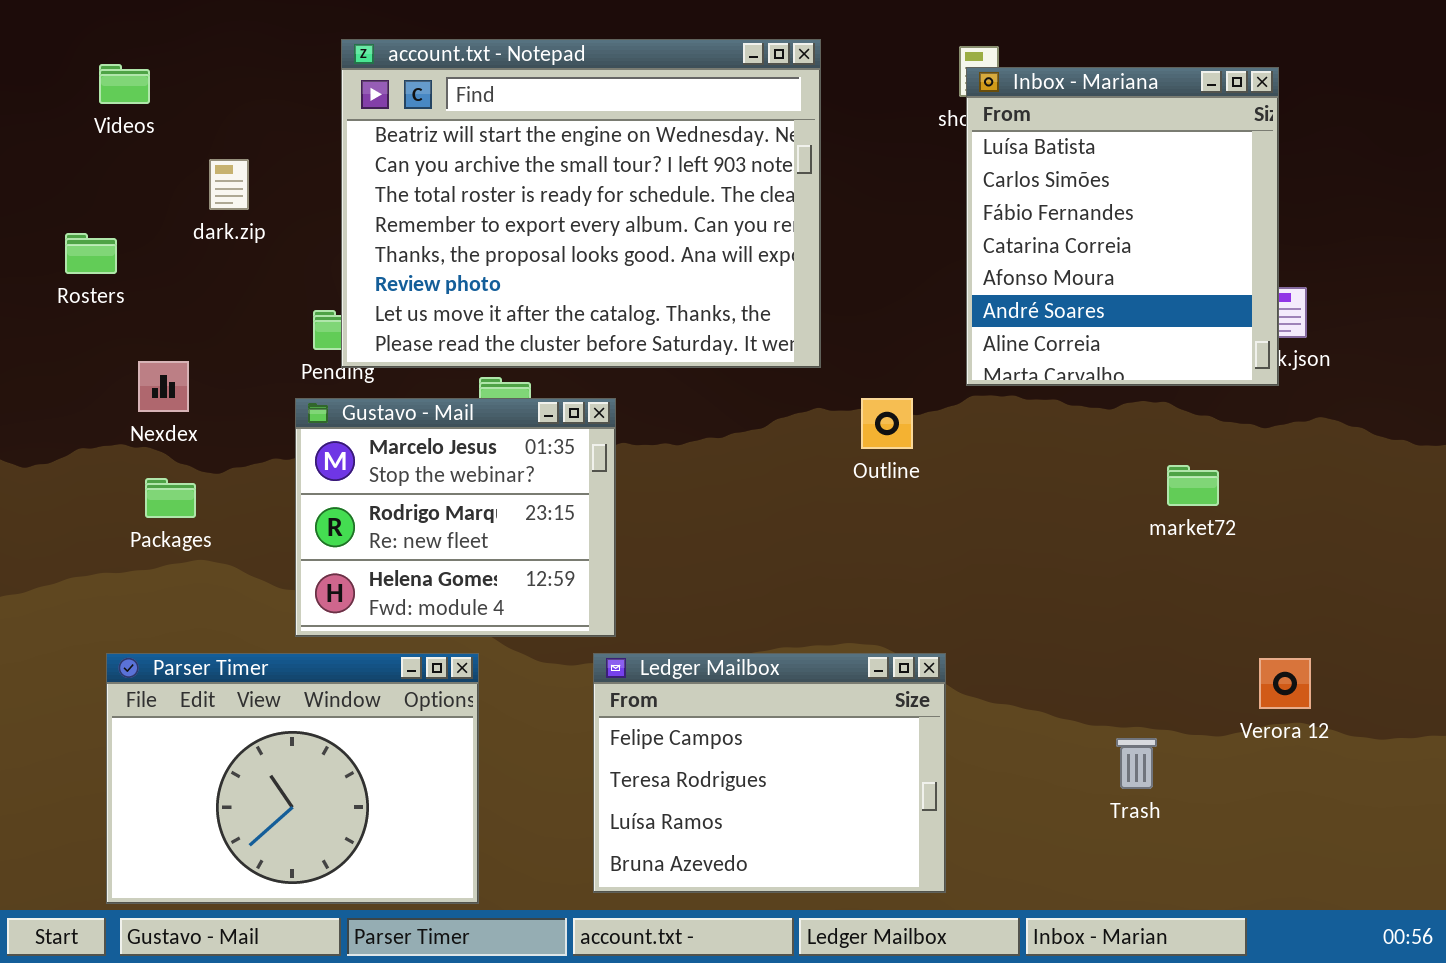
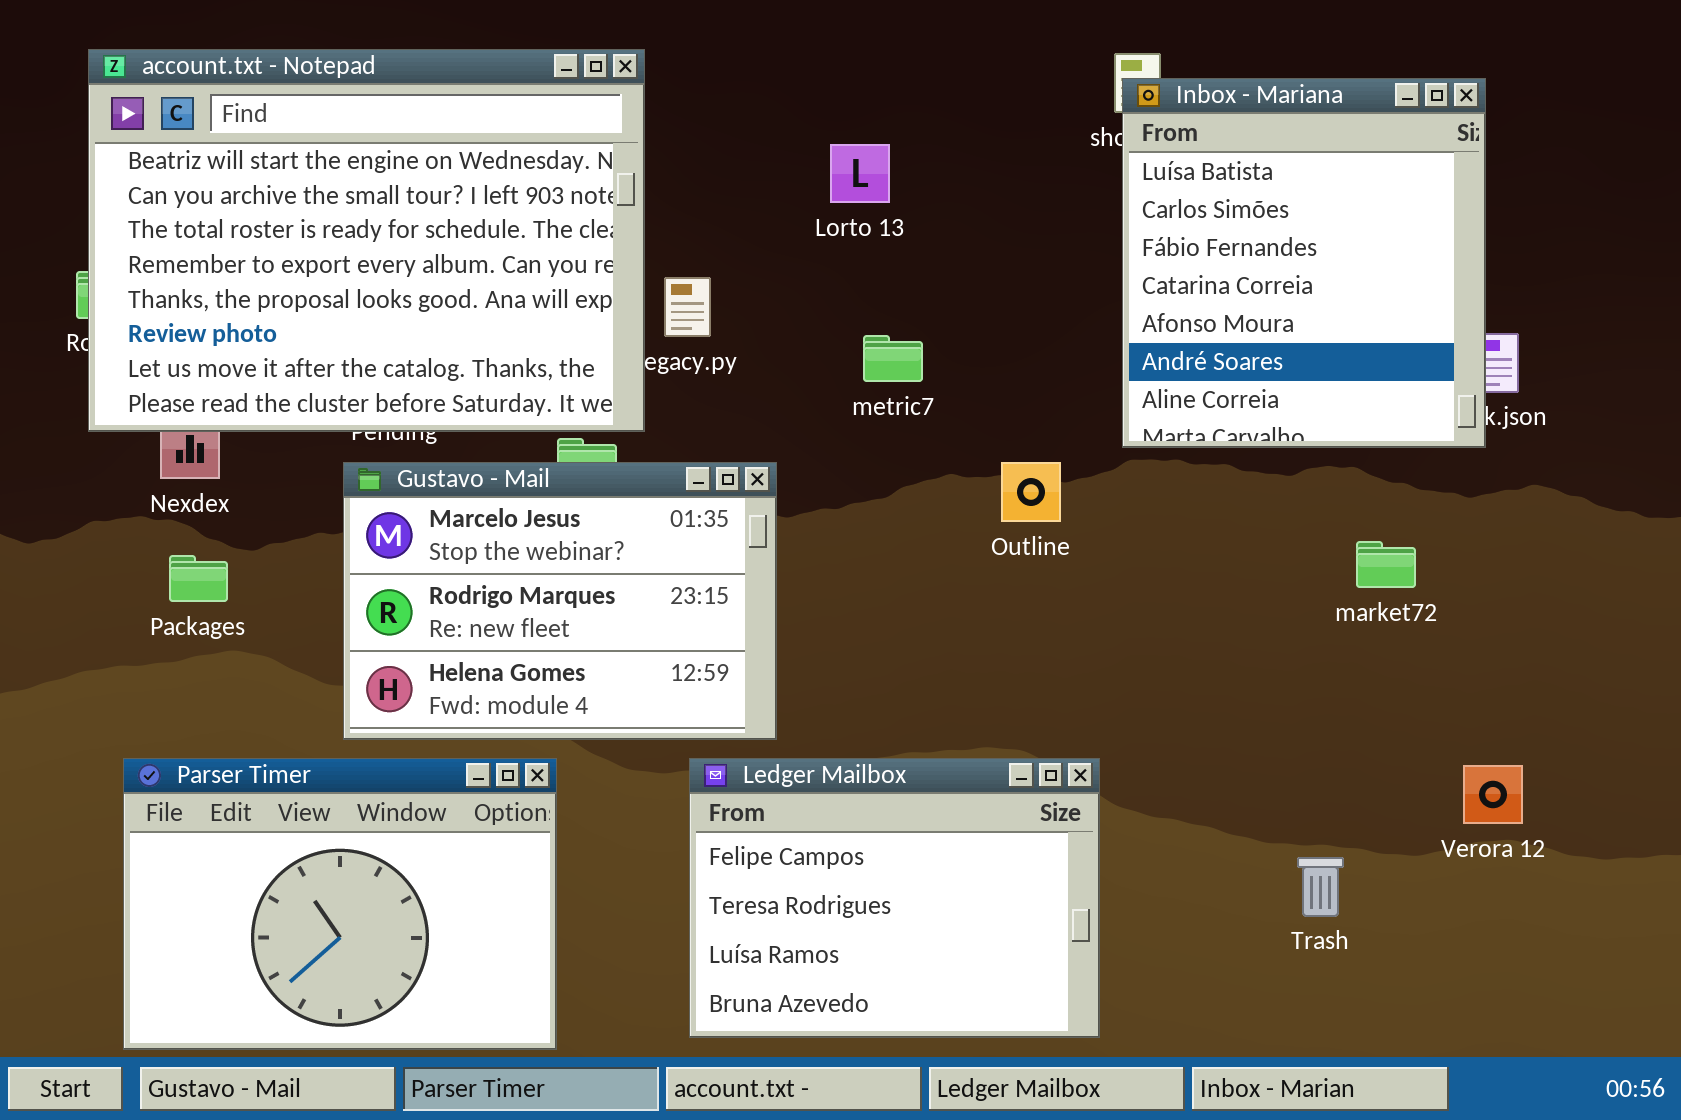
account.txt - Notepad: [341,39,821,368] -> [88,49,645,432], moved
Gustavo - Mail: [295,398,616,637] -> [343,462,777,740], resized

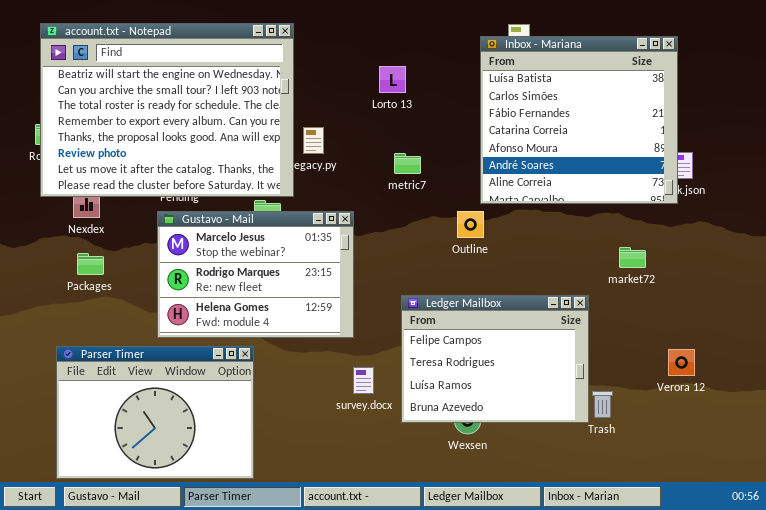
Inbox - Mariana: [1122,78,1486,448] -> [480,36,678,204], resized
Ledger Mailbox: [689,758,1100,1038] -> [401,295,589,423], moved

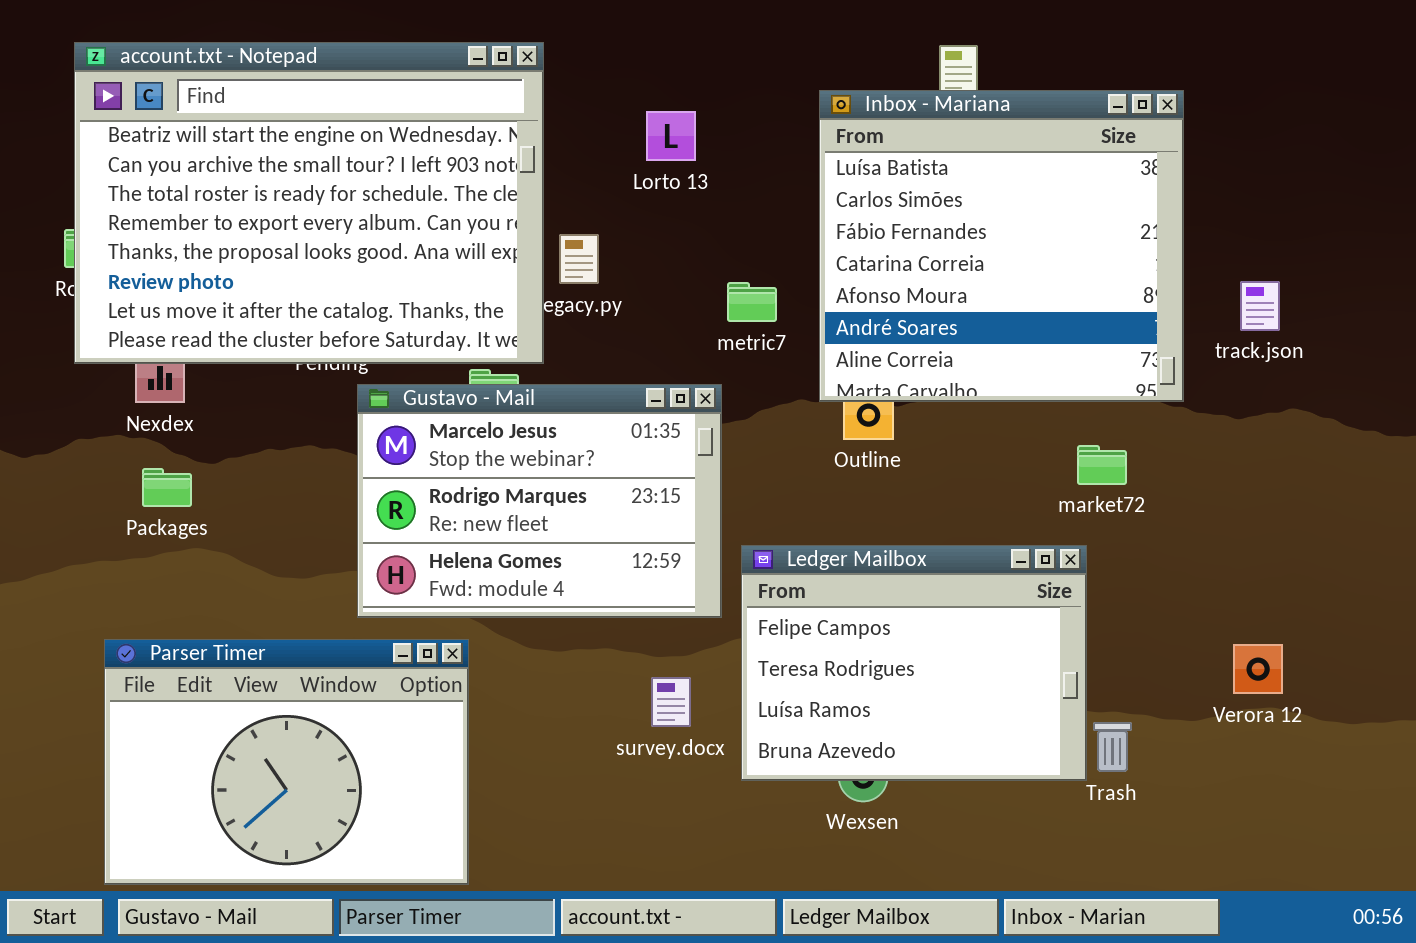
Inbox - Mariana: [480,36,678,204] -> [819,90,1184,402], moved
Lorto 13: [379,66,406,93] -> [646,111,696,161], moved
Gustavo - Mail: [157,211,354,338] -> [357,384,722,618], moved
market72: [619,247,646,268] -> [1077,445,1127,485], moved

